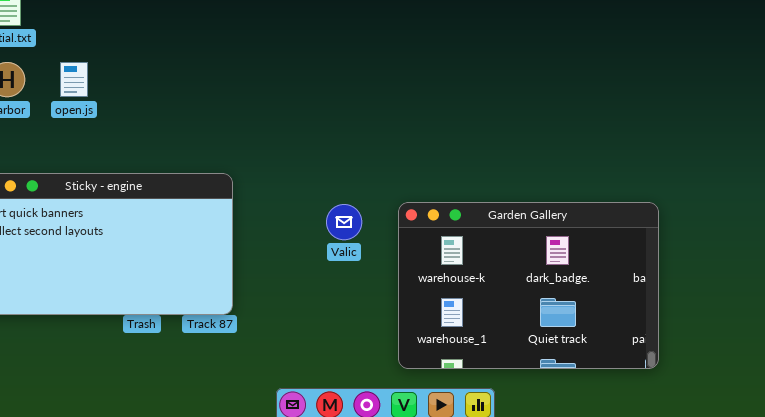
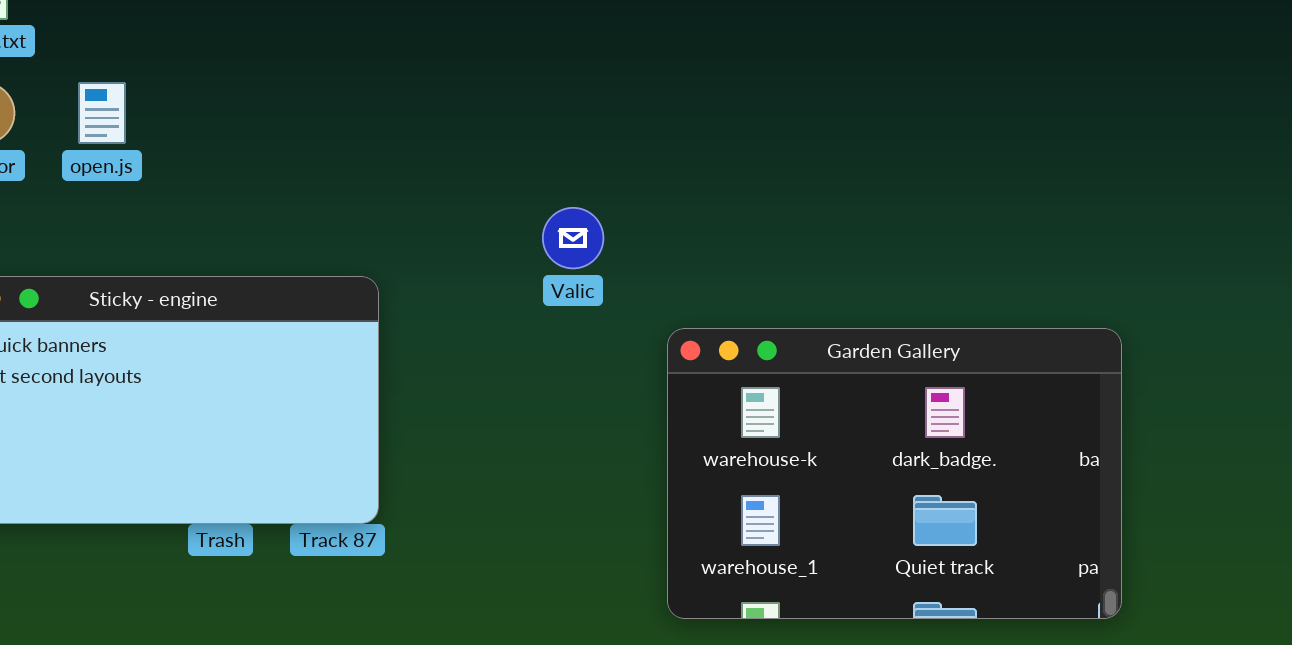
Valic: [326,204,362,240] -> [542,207,604,269], moved

